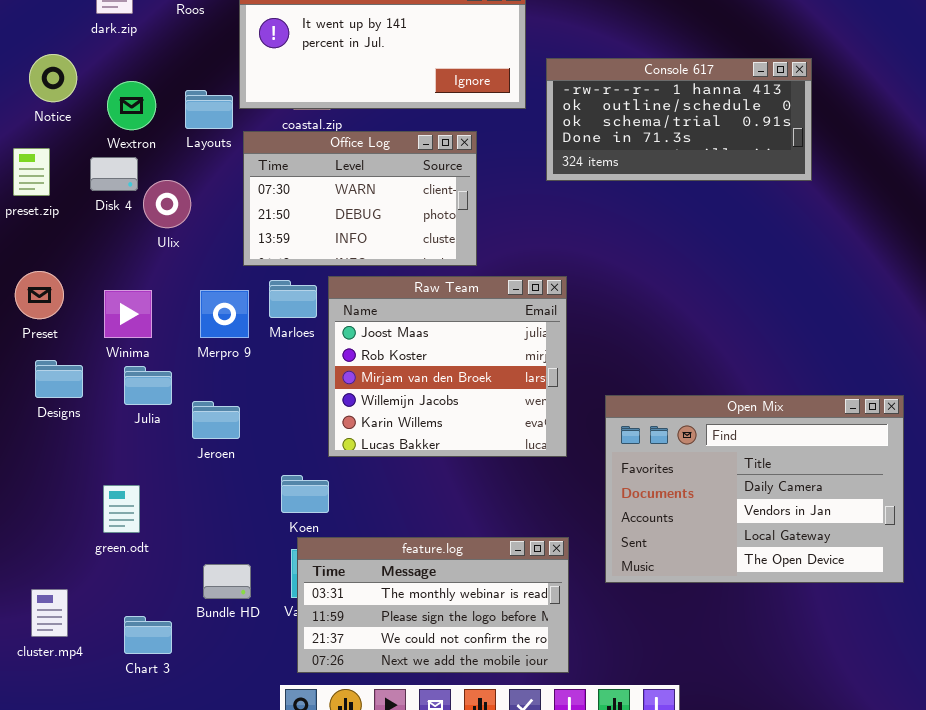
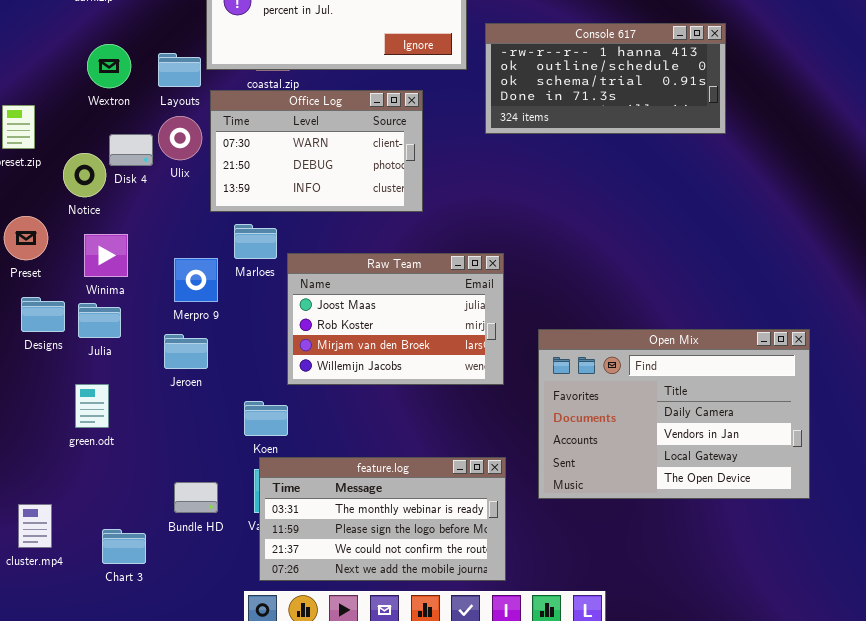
Notice: [29,54,77,102] -> [63,153,106,197], moved
Disk 4: [90,157,138,191] -> [109,134,153,166], moved
Ulix: [143,180,191,228] -> [158,116,202,160], moved
Raw Team: [328,276,567,457] -> [287,253,504,385], resized
Merpro 9: [200,290,249,338] -> [174,258,218,302], moved
Julia: [124,366,172,405] -> [78,303,121,338], moved
green.odt: [103,485,140,533] -> [75,384,109,428], moved

